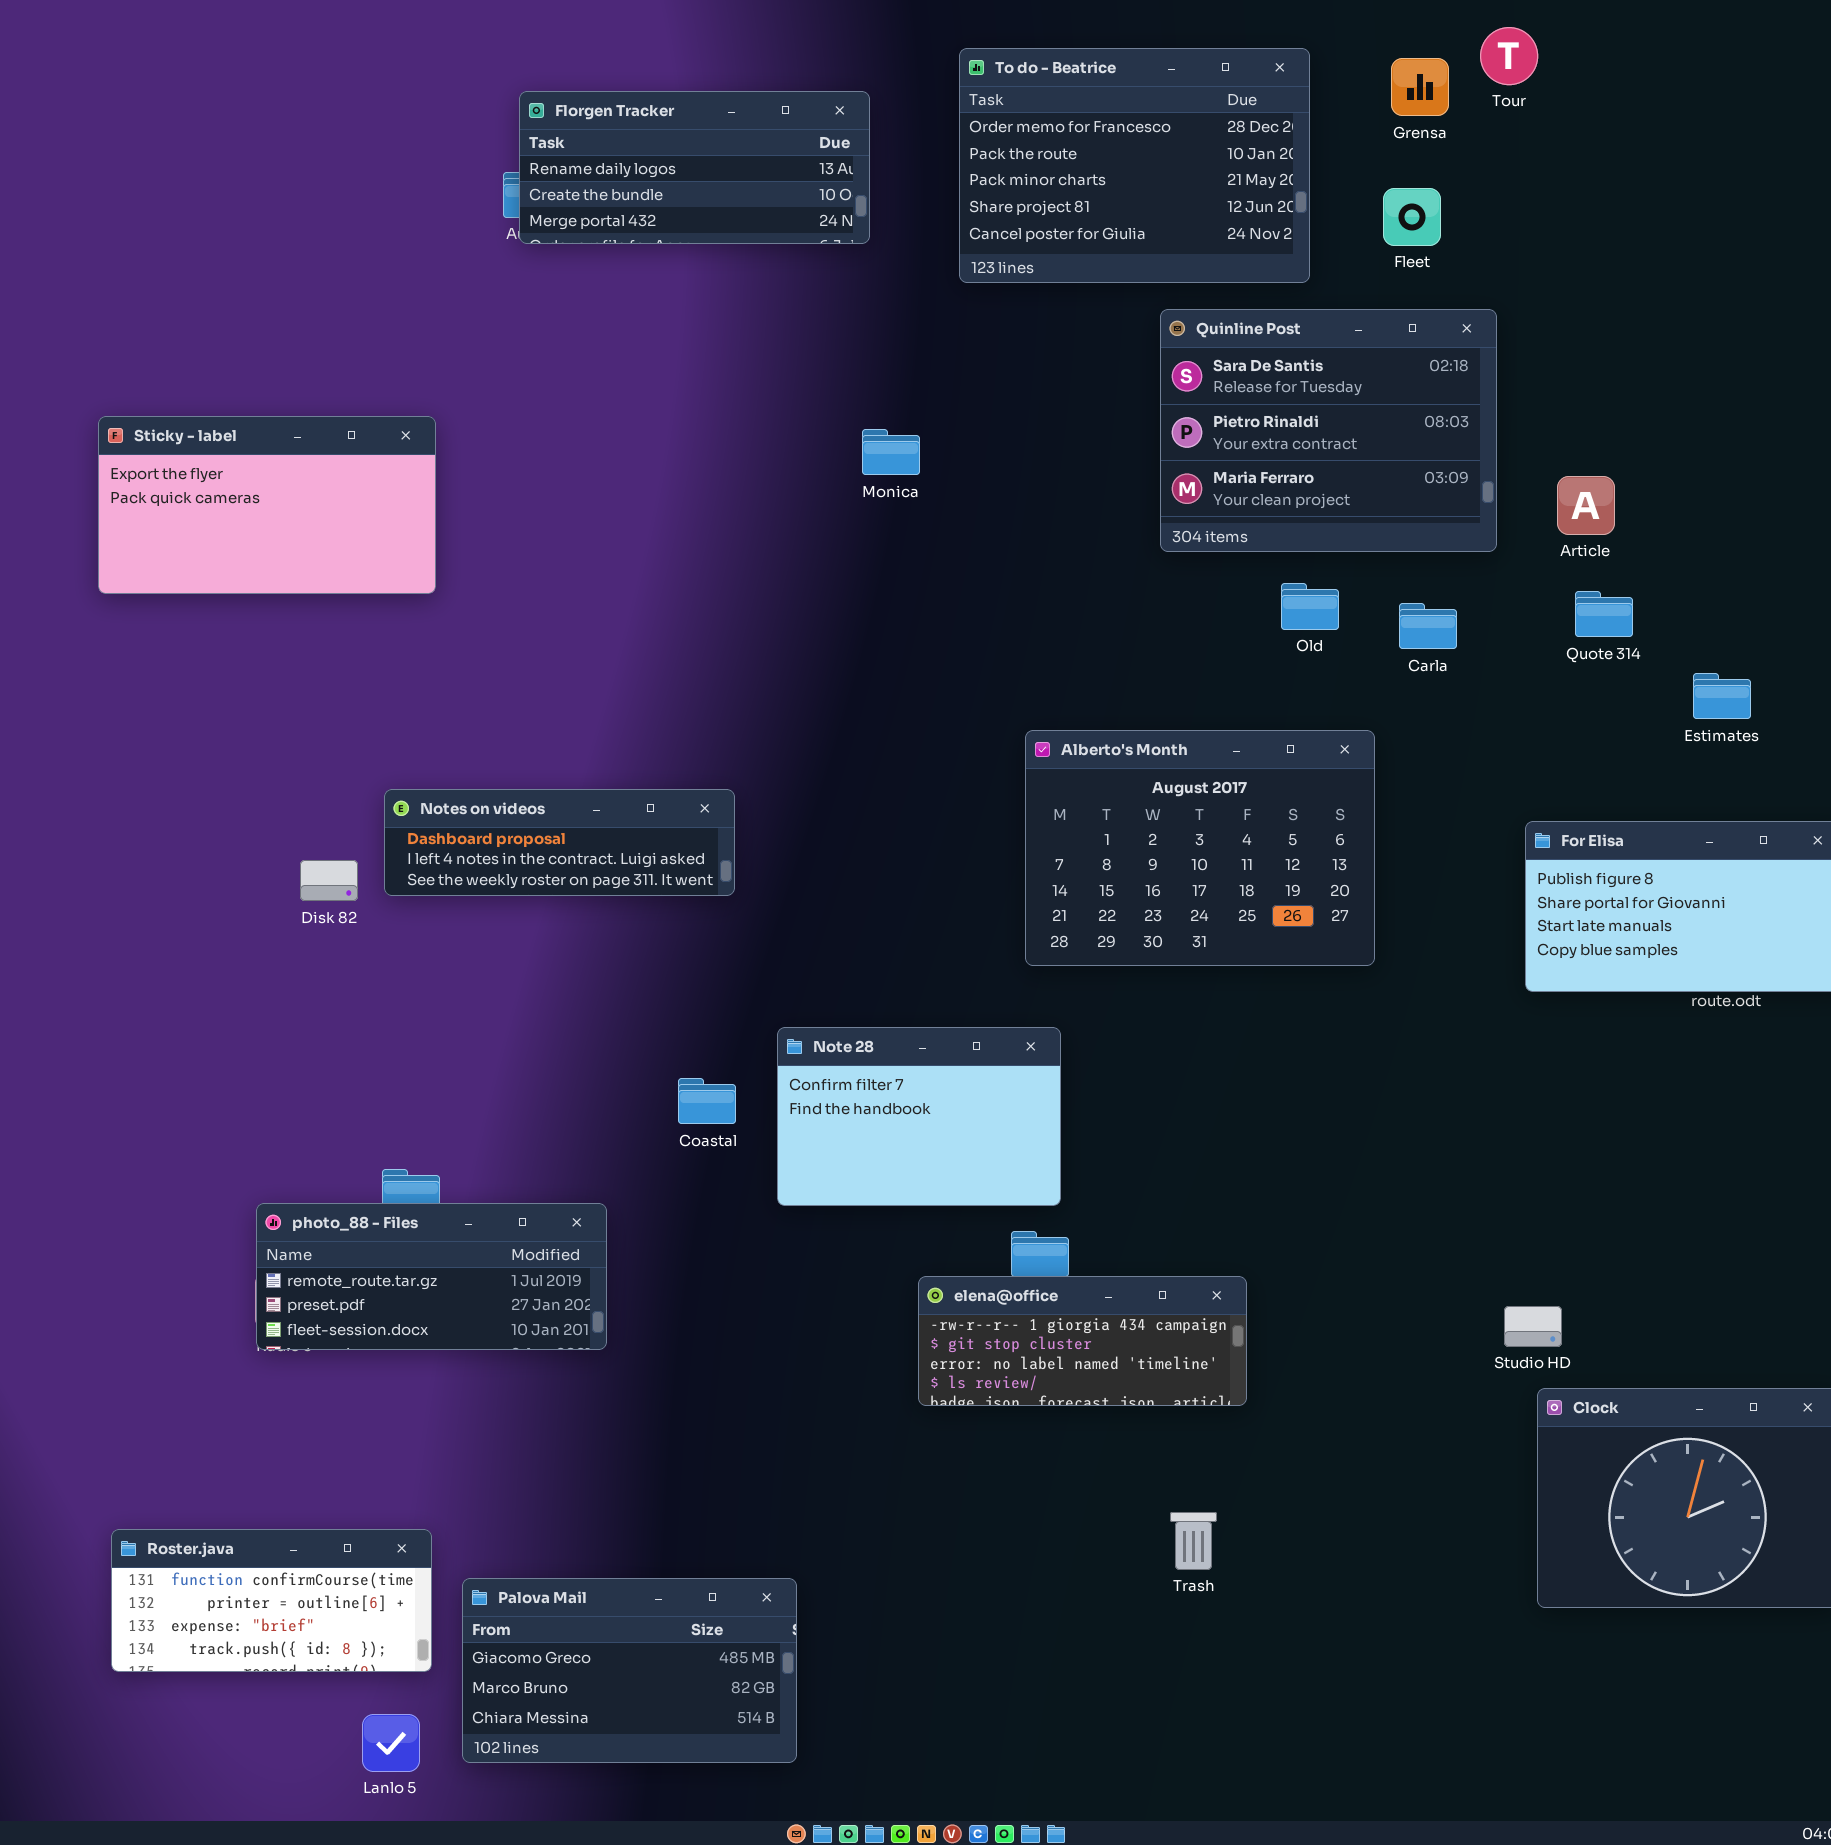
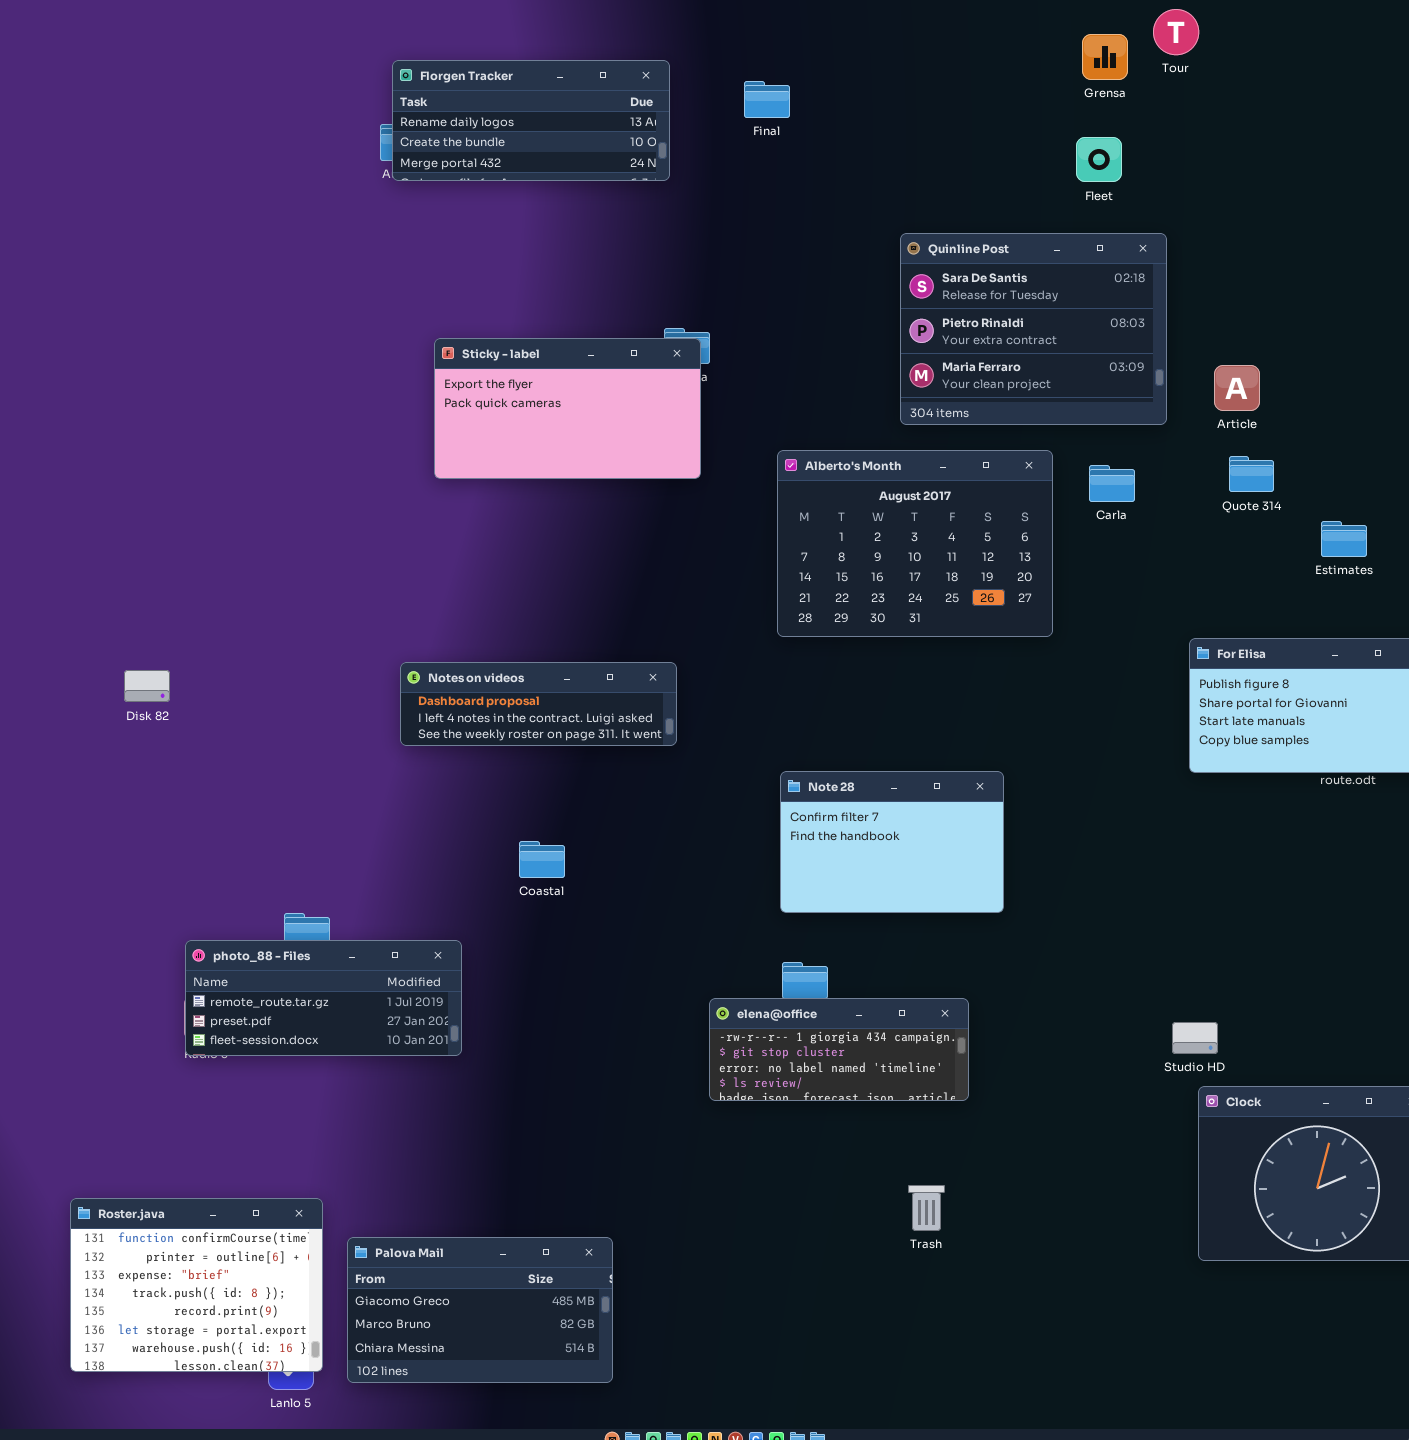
To do - Beatrice: [959,48,1310,283] -> none, closed
Sticky - label: [98,416,436,594] -> [434,338,701,479], moved
Alberto's Month: [1025,730,1375,966] -> [777,450,1053,637], moved
Notes on videos: [384,789,735,896] -> [400,662,677,746], moved
Disk 82: [300,860,358,901] -> [124,670,170,702], moved
Note 28: [777,1027,1061,1206] -> [780,771,1004,913], moved
Roster.java: [111,1529,432,1672] -> [70,1198,323,1372], resized

